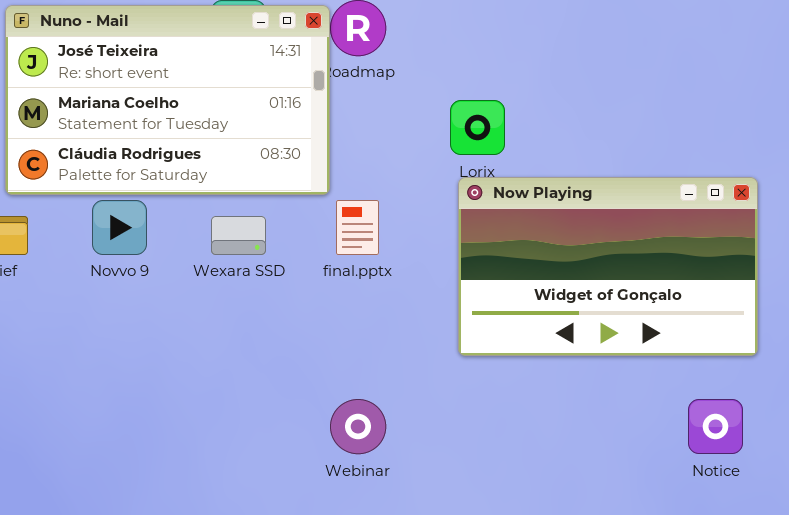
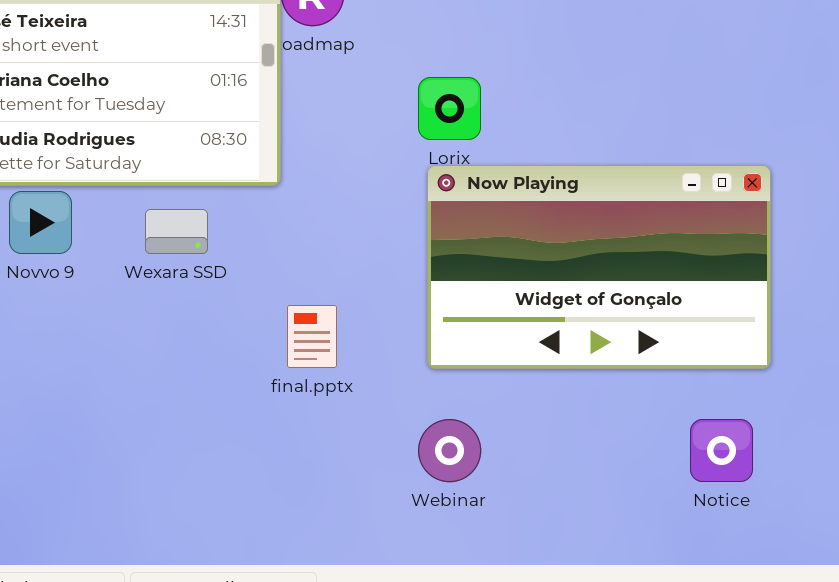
final.pptx: [336,200,379,255] -> [287,305,337,368], moved
Webinar: [330,399,386,454] -> [418,419,481,482], moved

